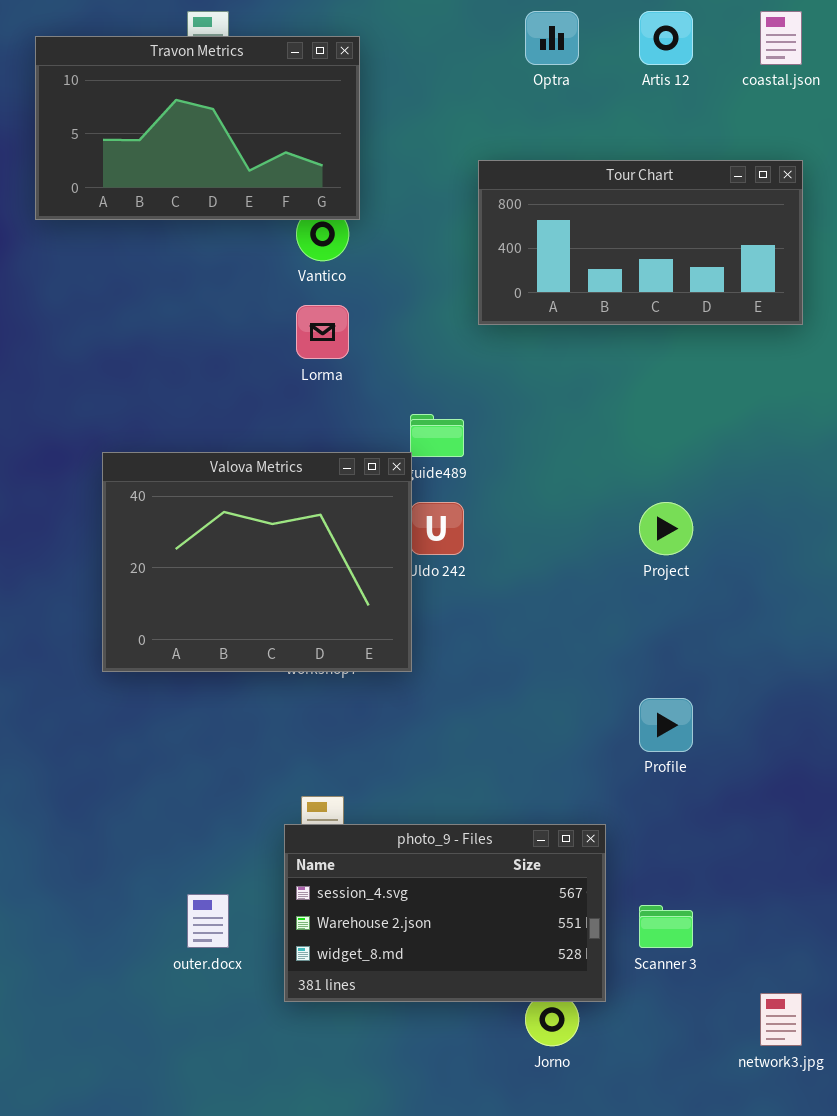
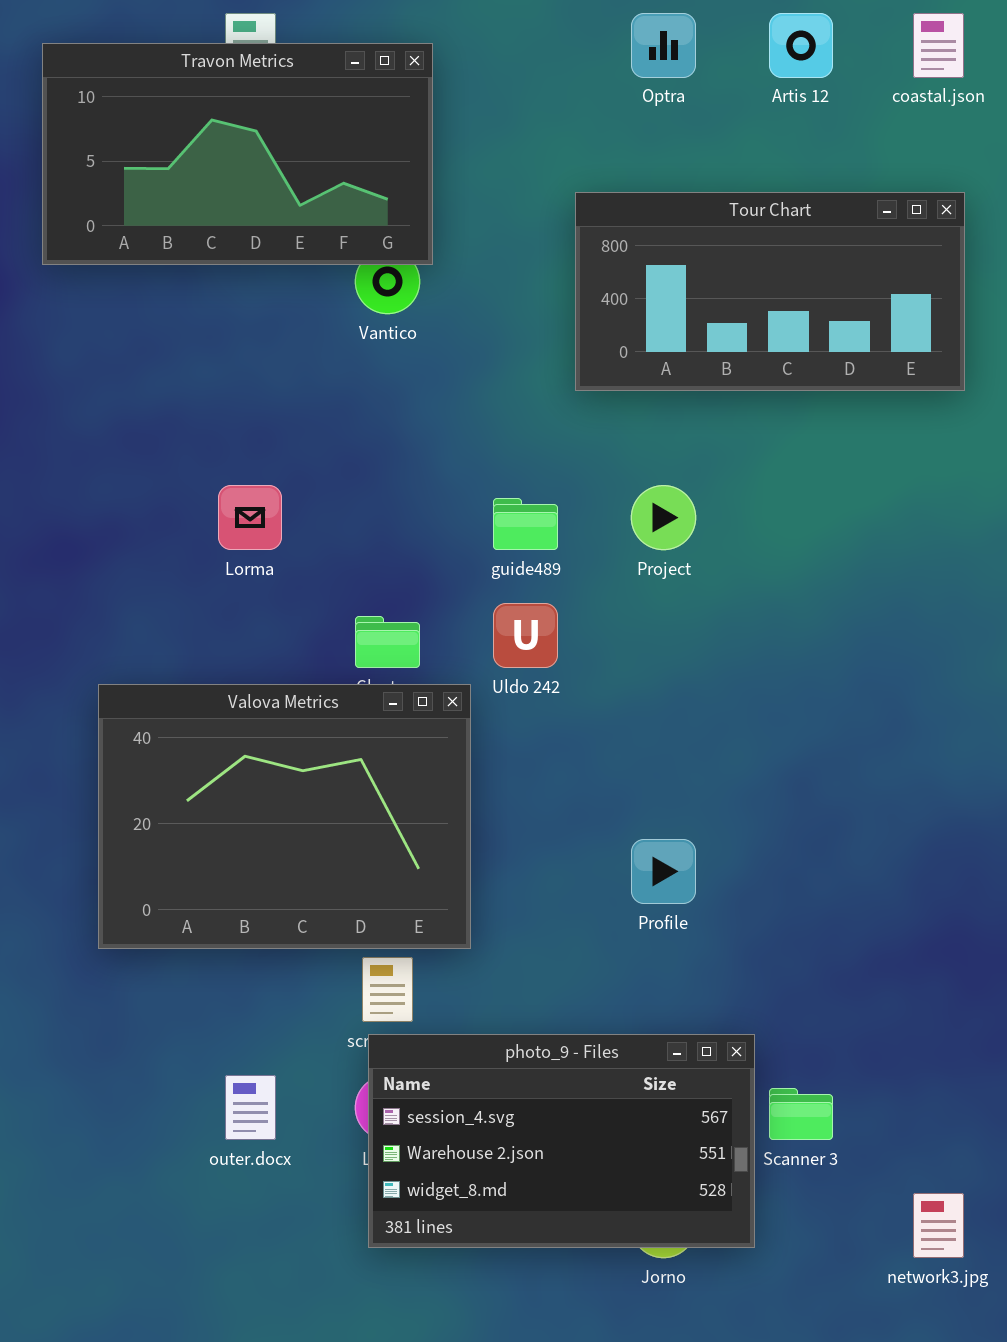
Lorma: [296,305,349,359] -> [218,485,282,550], moved
Valova Metrics: [102,452,412,672] -> [98,684,471,949], moved
Project: [639,502,693,555] -> [631,485,696,550], moved
Profile: [639,698,693,752] -> [631,839,696,904], moved
photo_9 - Files: [284,824,606,1002] -> [368,1034,755,1248], moved

